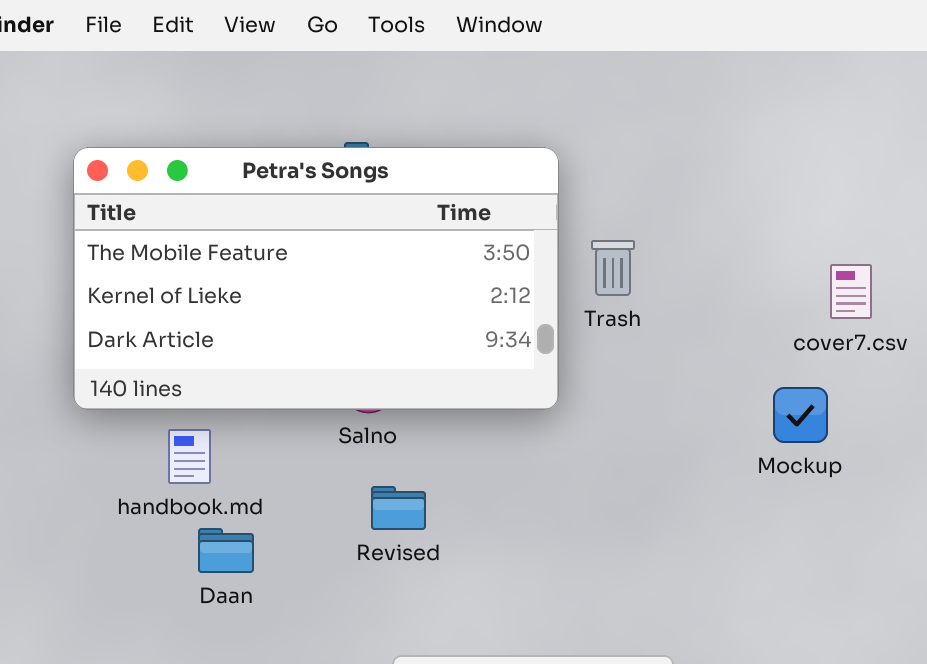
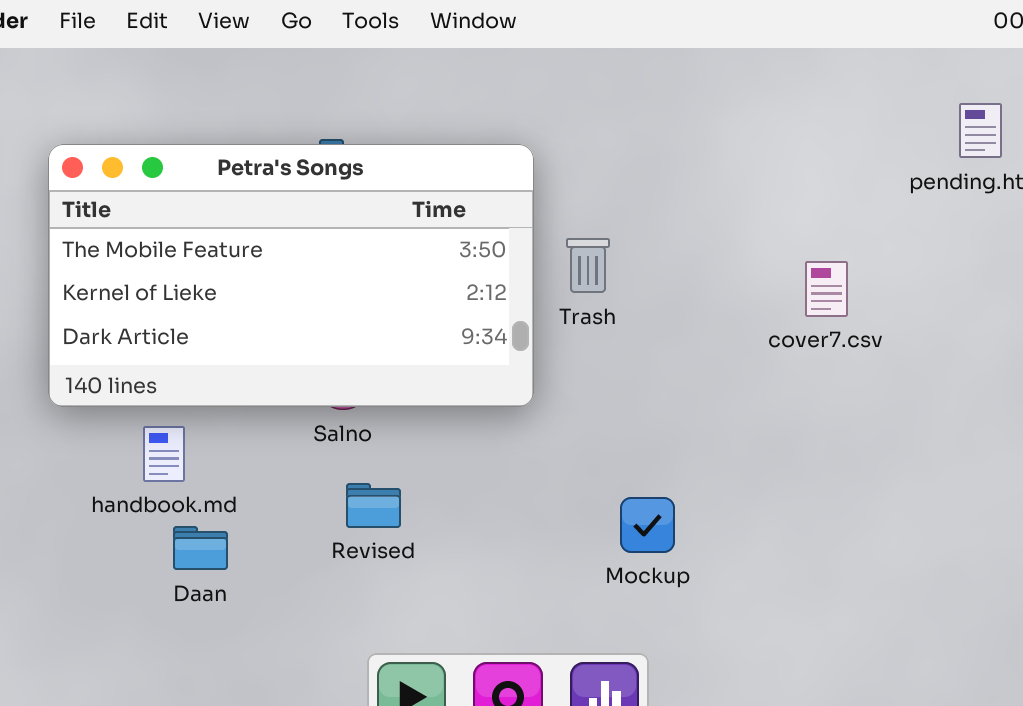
Mockup: [773,387,828,443] -> [620,497,675,553], moved

